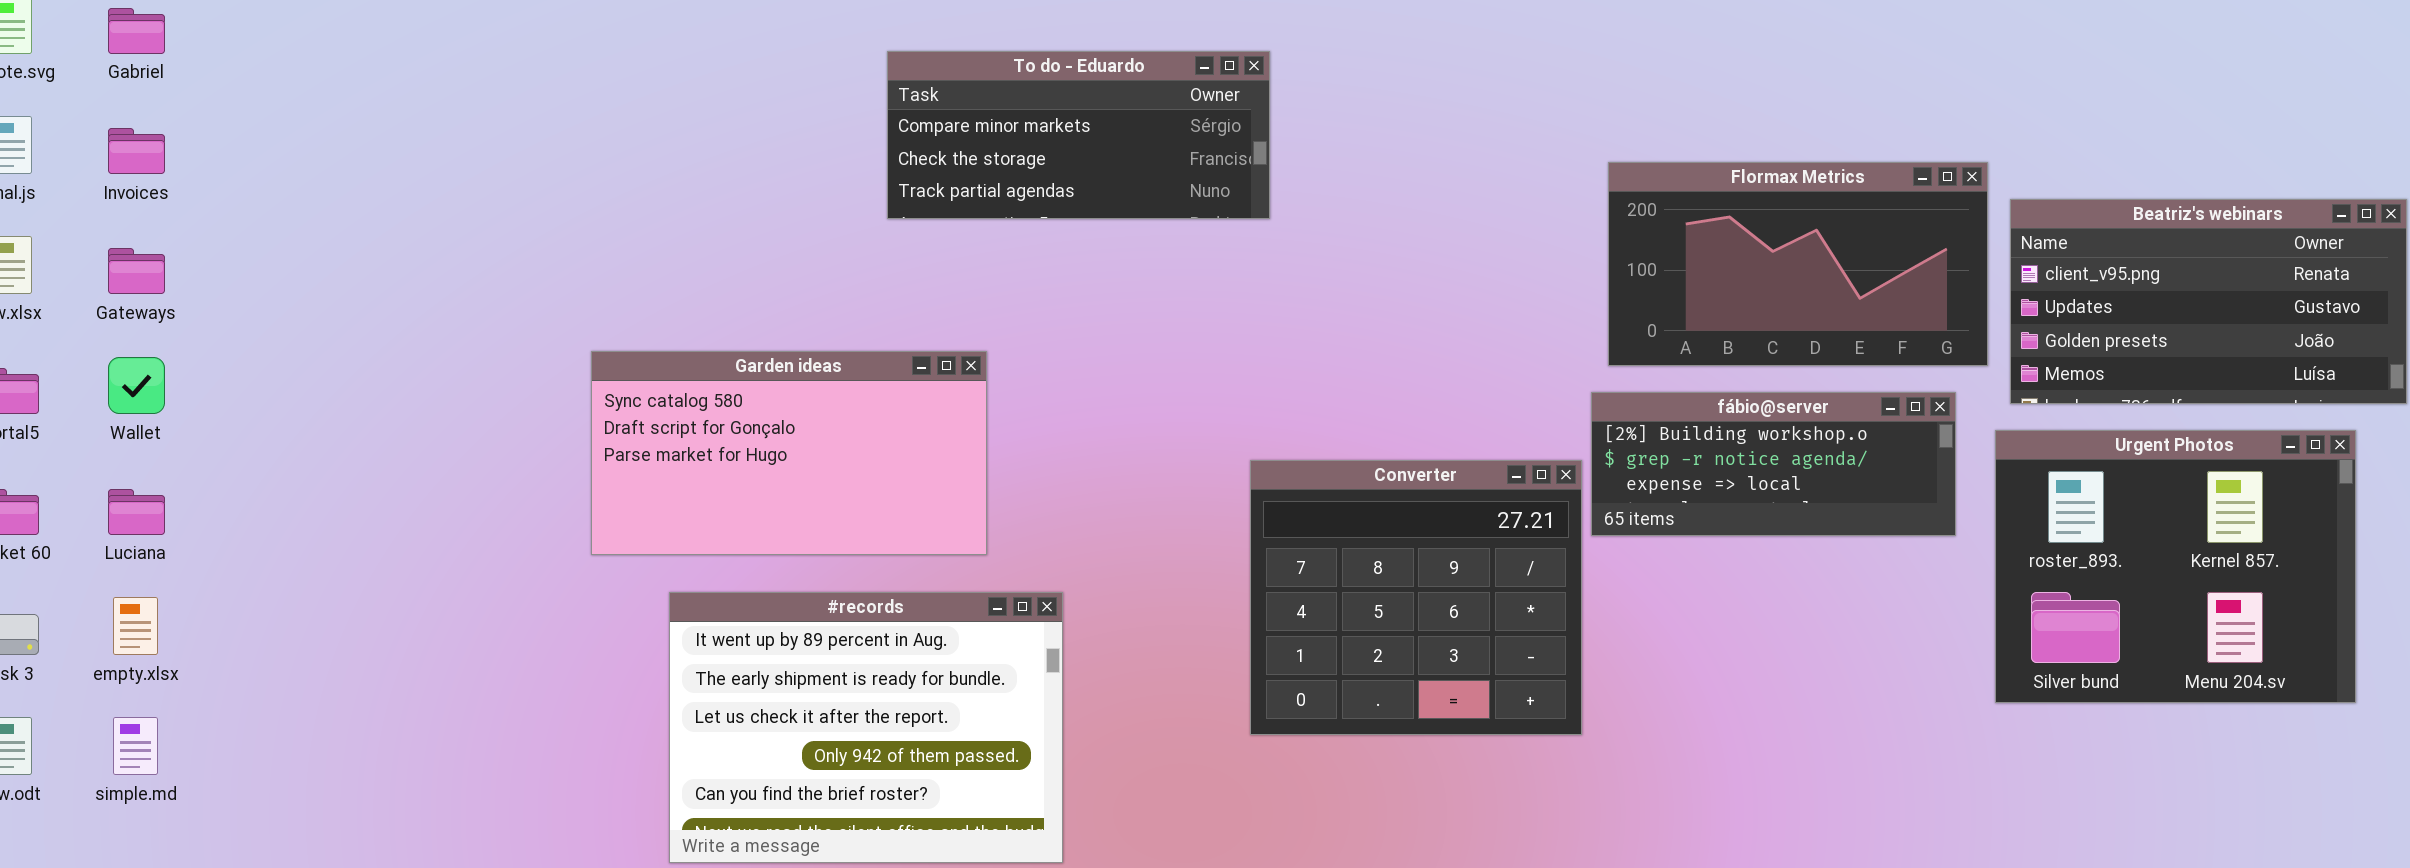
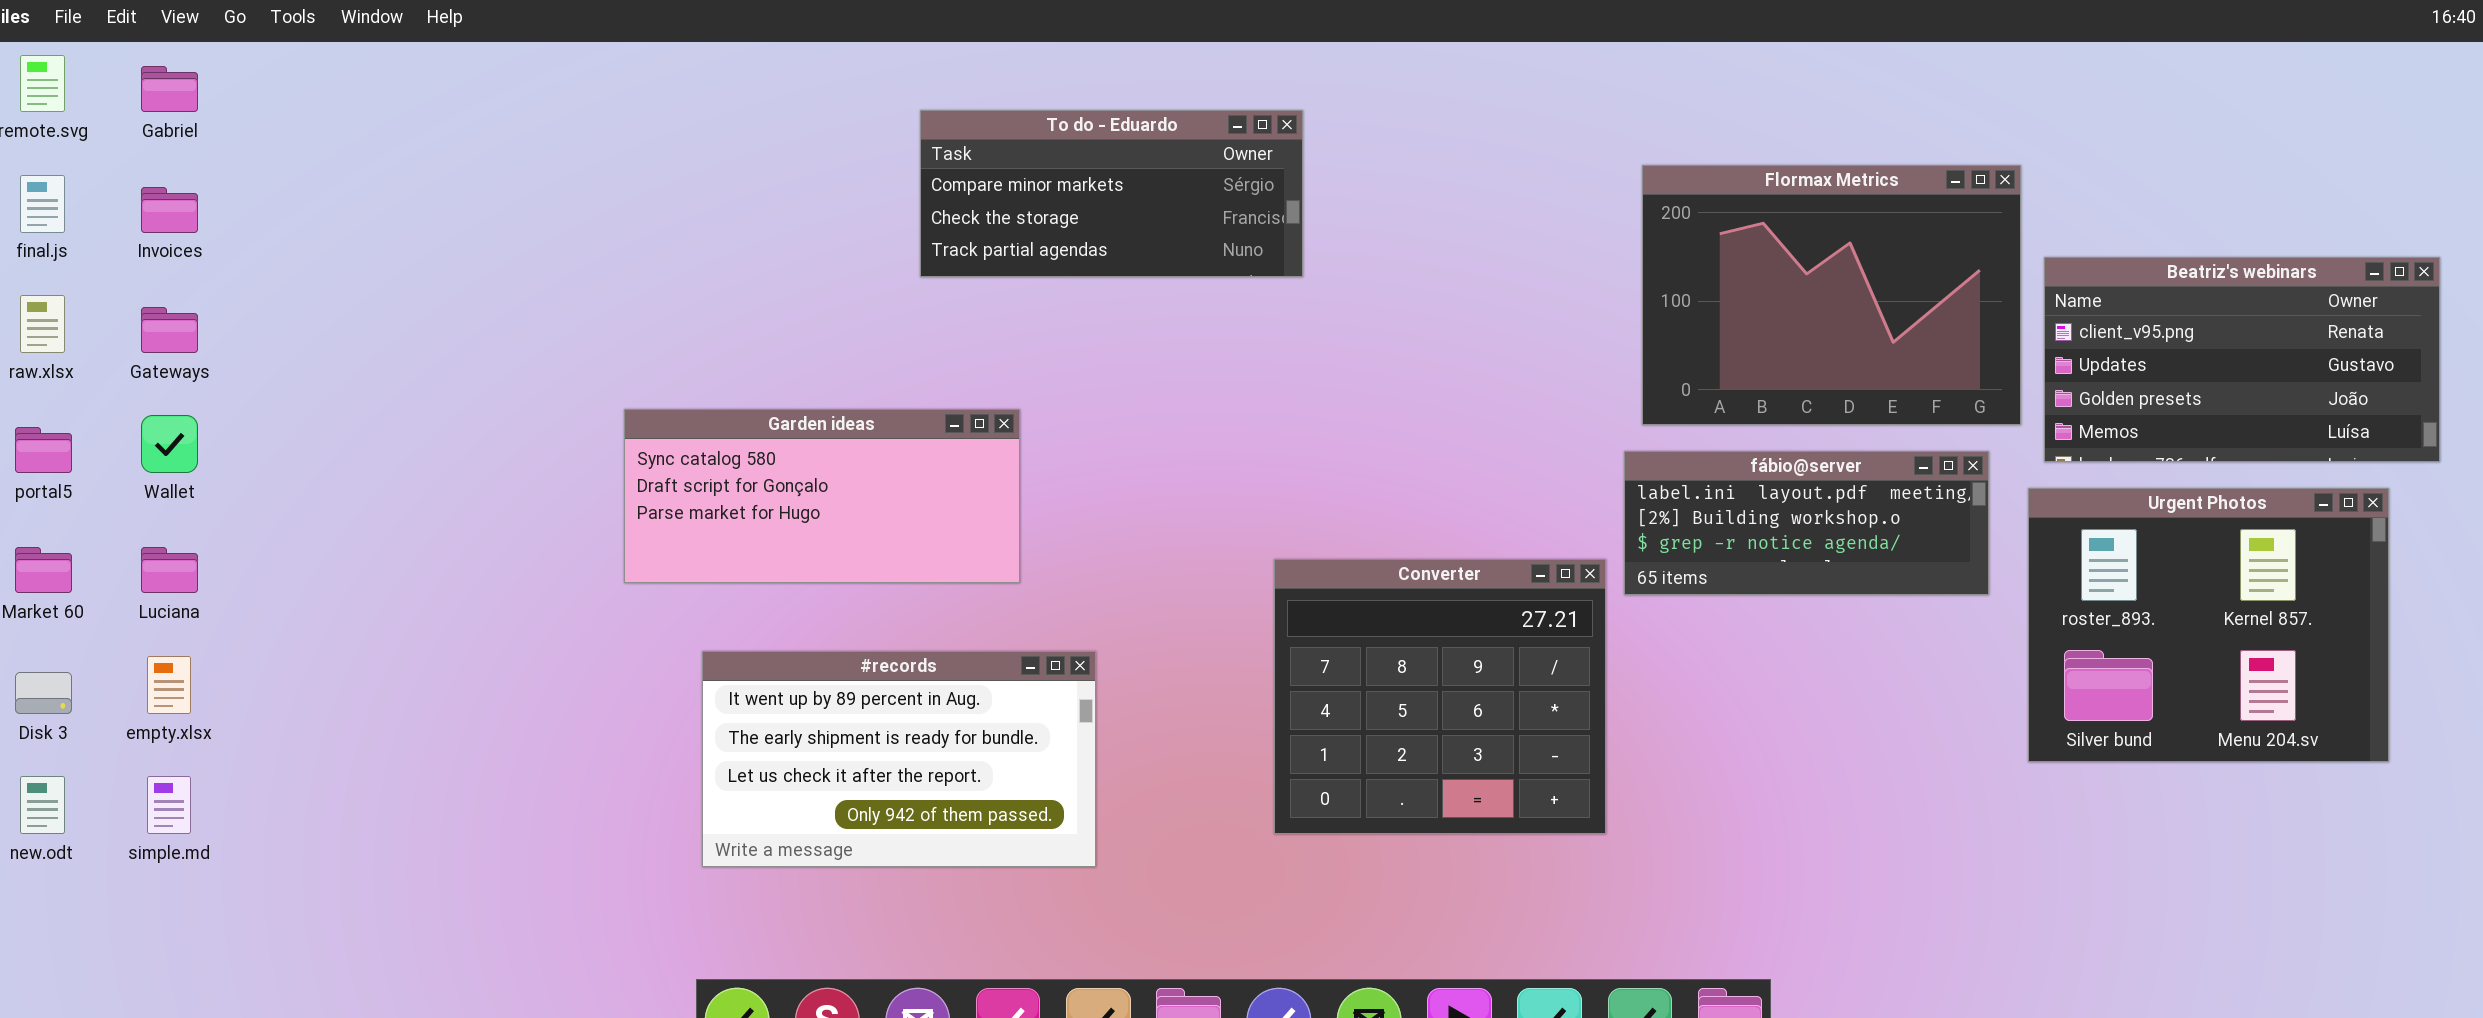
Flormax Metrics: [1608,162,1988,366] -> [1642,165,2021,425], resized
Garden ideas: [591,351,987,555] -> [624,409,1020,583], resized
fábio@server: [1591,392,1956,536] -> [1624,451,1989,595], scrolled up 1 row
Converter: [1250,460,1582,735] -> [1274,559,1606,834], moved
#records: [669,592,1063,863] -> [702,651,1096,867], resized

